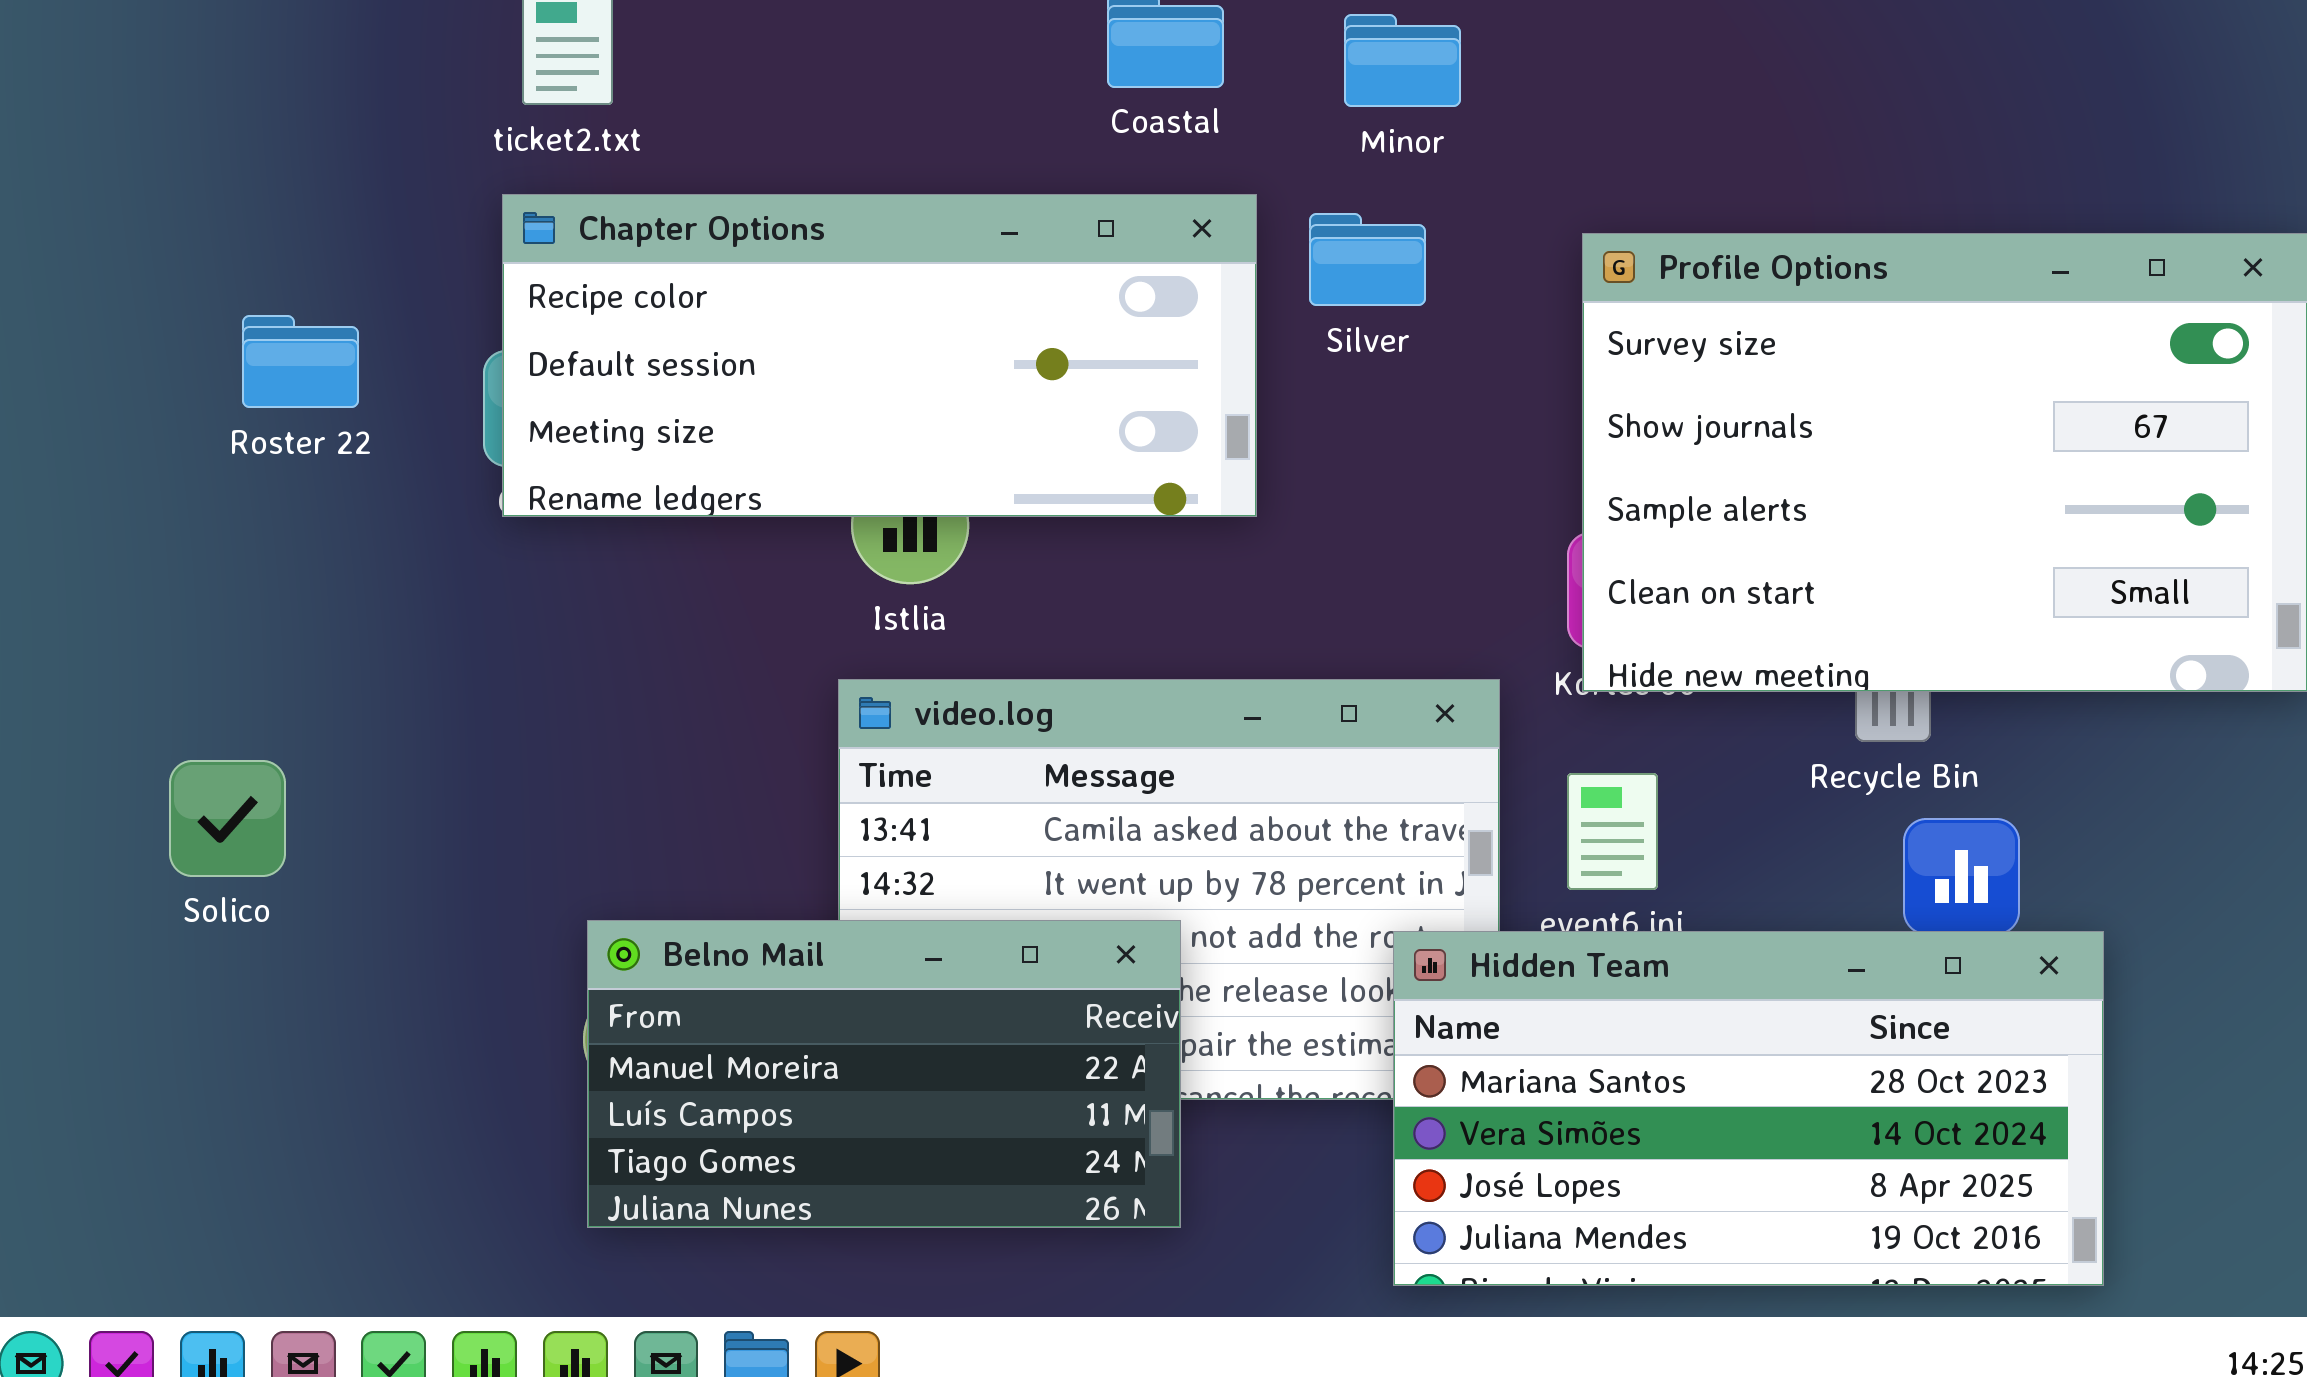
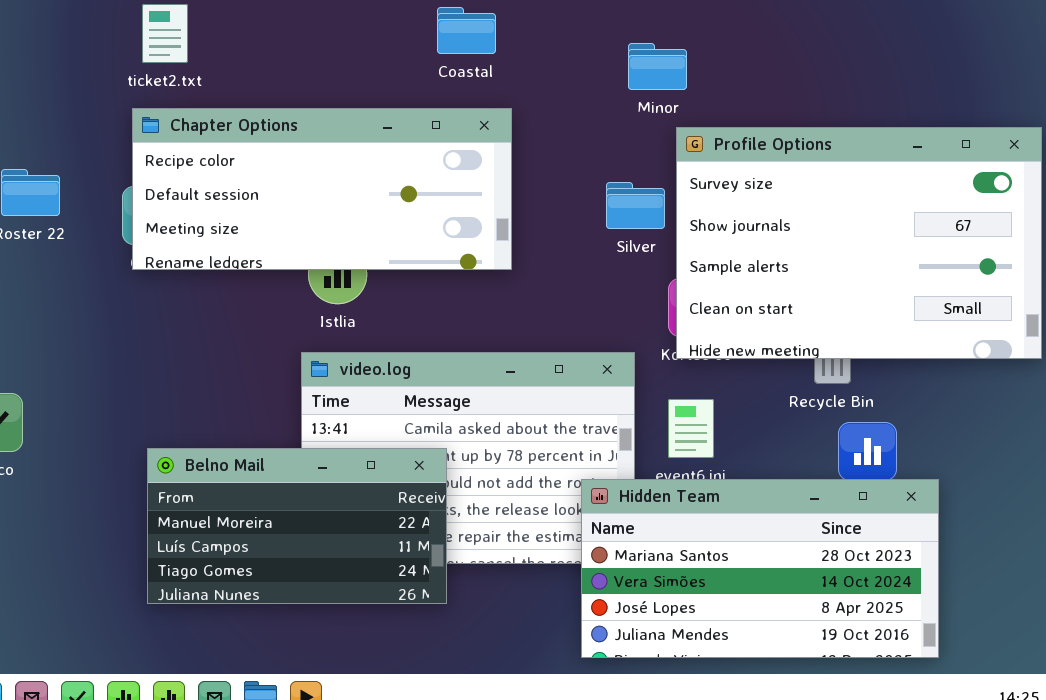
Minor: [1344,14,1461,107] -> [628,43,687,90], moved
Silver: [1309,213,1426,306] -> [606,182,665,229], moved
Belno Mail: [587,920,1181,1228] -> [147,448,447,604], moved

